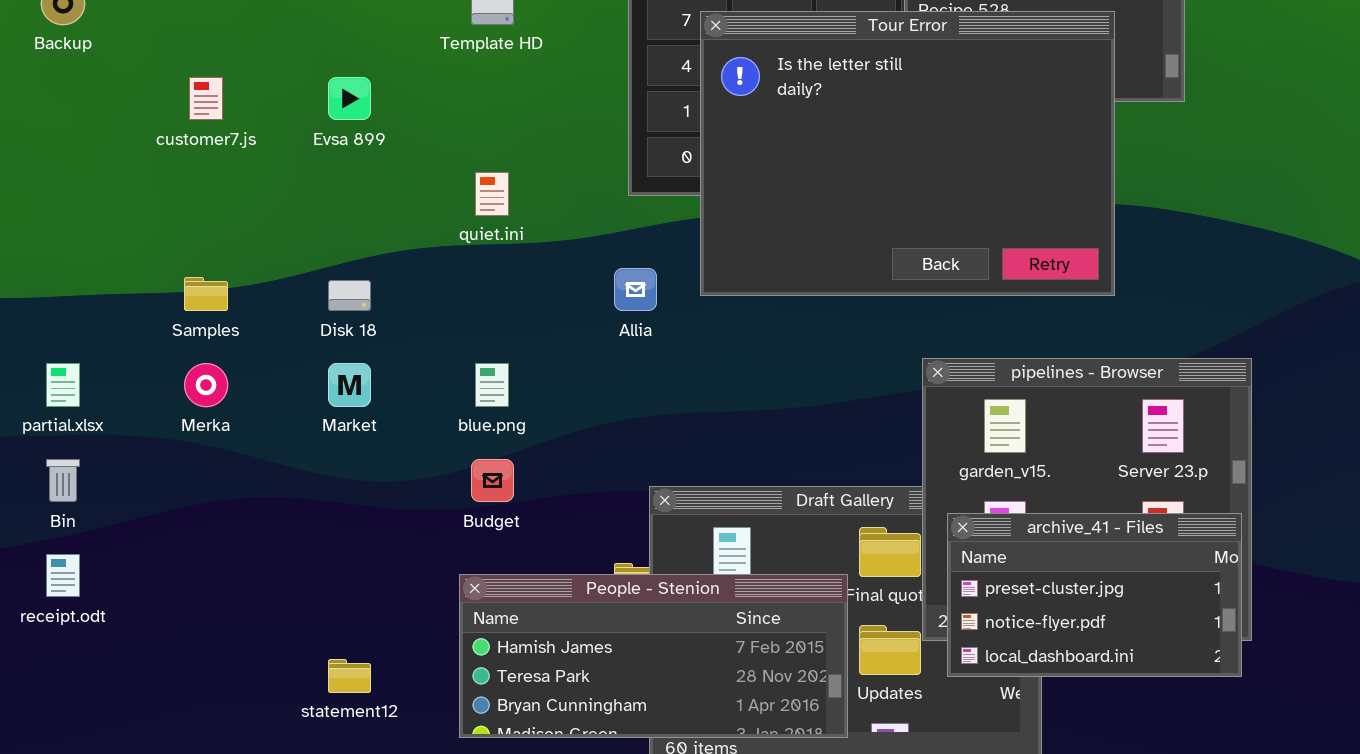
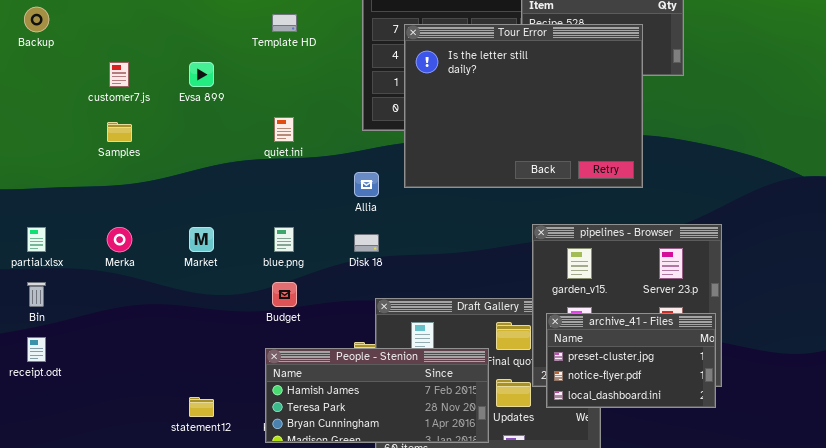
Samples: [184,277,228,311] -> [107,122,132,142], moved
Disk 18: [328,280,371,311] -> [354,234,379,252], moved

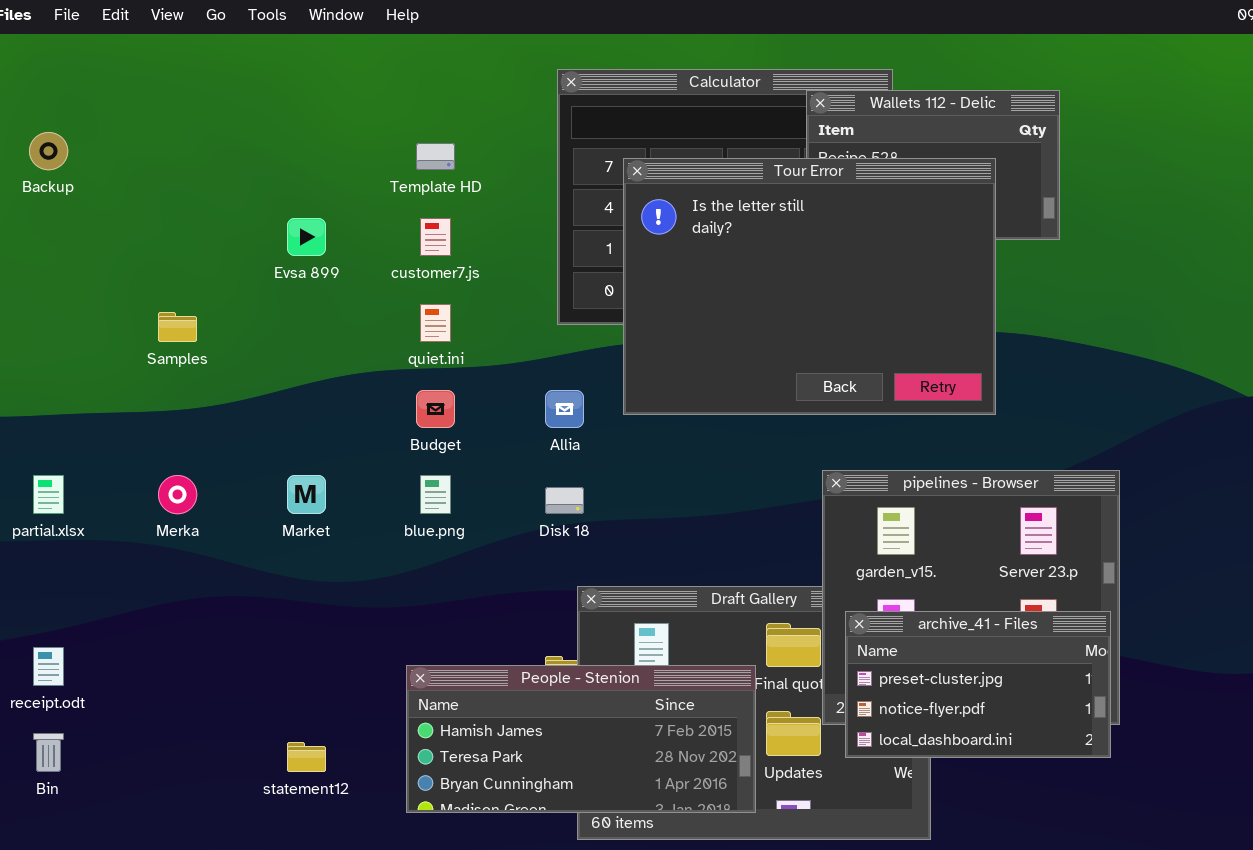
customer7.js: [109,62,129,87] -> [420,218,451,256], moved
Bin: [27,282,46,307] -> [33,733,64,772], moved
Budget: [272,282,297,307] -> [416,390,455,428], moved

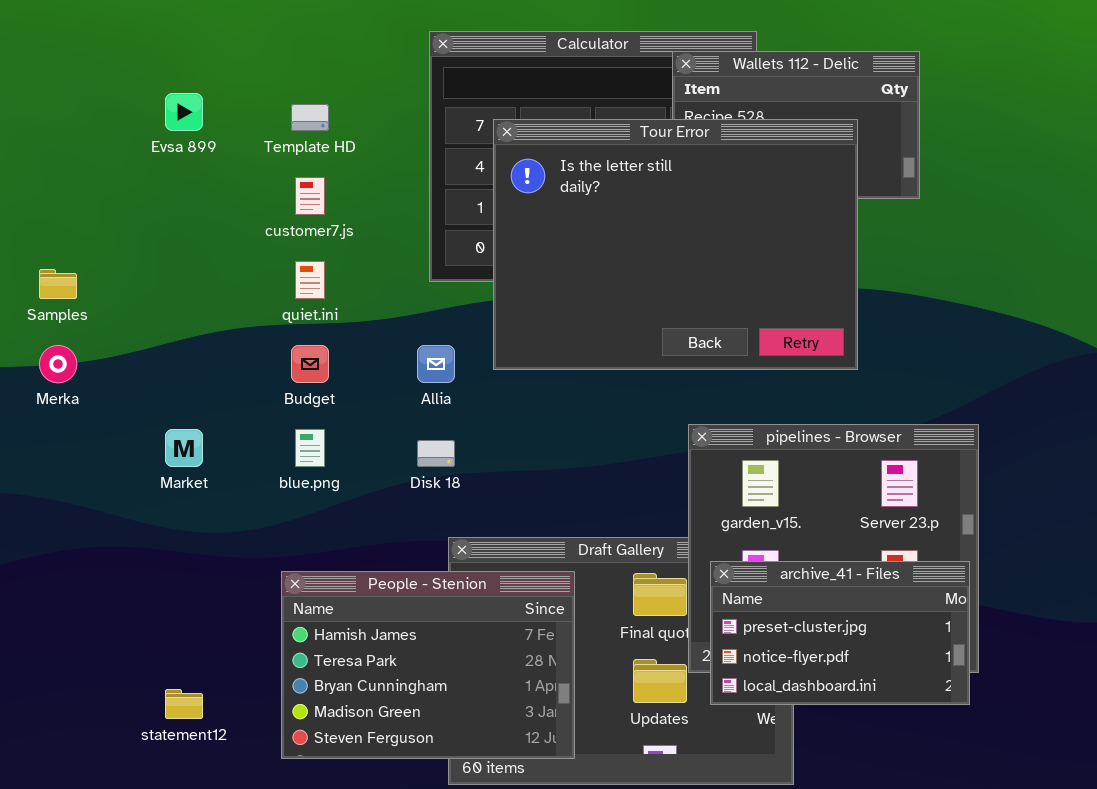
Evsa 899: [287,218,326,256] -> [165,93,203,131], moved
Merka: [158,475,197,514] -> [39,345,77,383], moved
People - Stenion: [406,665,756,813] -> [281,571,575,759], resized

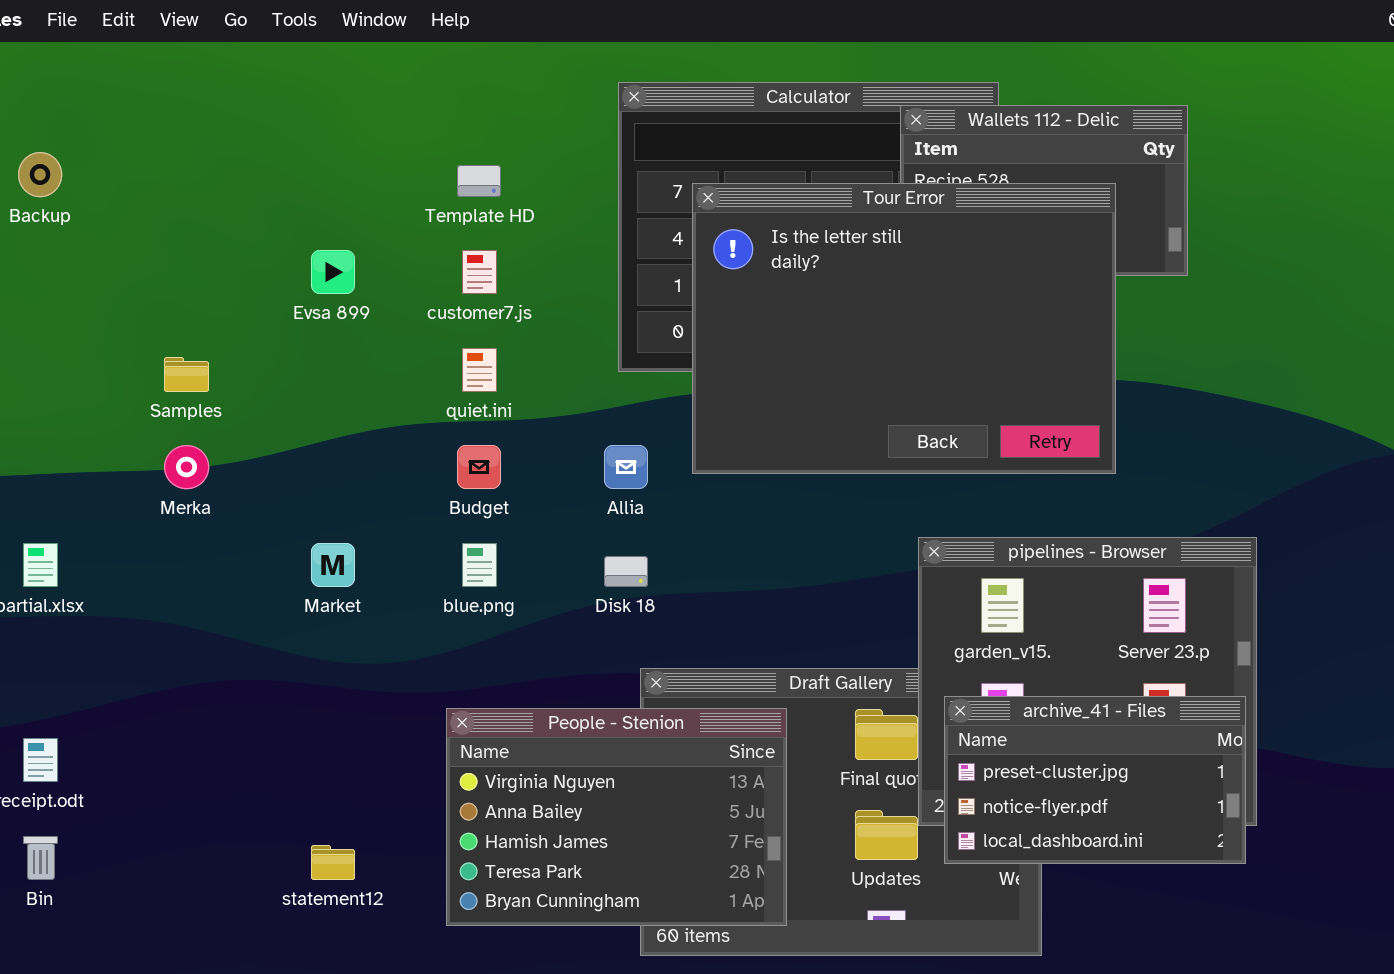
Evsa 899: [165,93,203,131] -> [311,250,355,294], moved
People - Stenion: [281,571,575,759] -> [446,708,787,926], scrolled up 2 rows

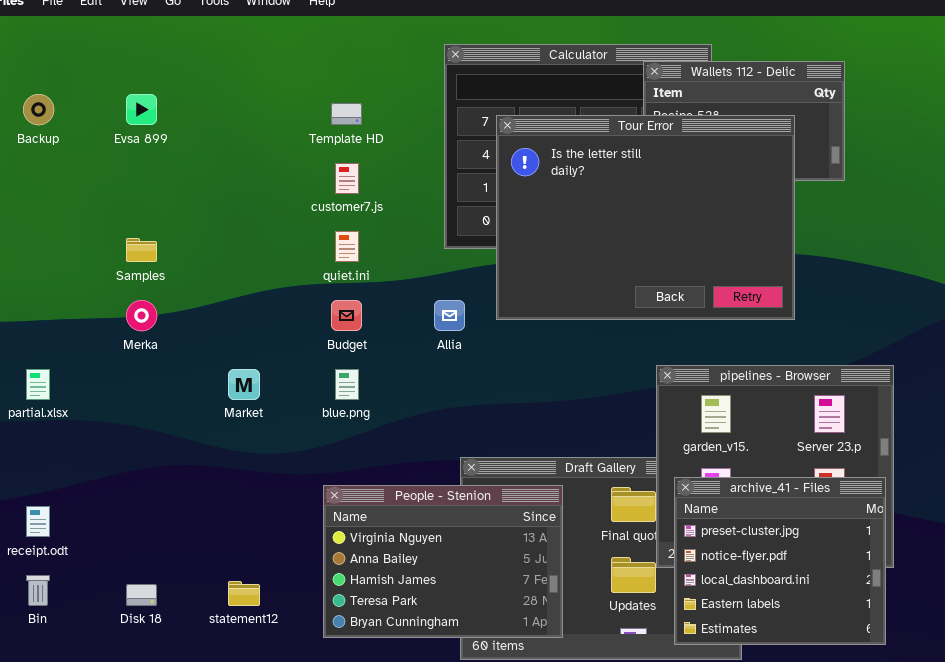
Evsa 899: [311,250,355,294] -> [126,94,157,125], moved
Disk 18: [604,556,648,587] -> [126,584,157,606], moved
archive_41 - Files: [944,696,1246,864] -> [674,477,886,645], resized

